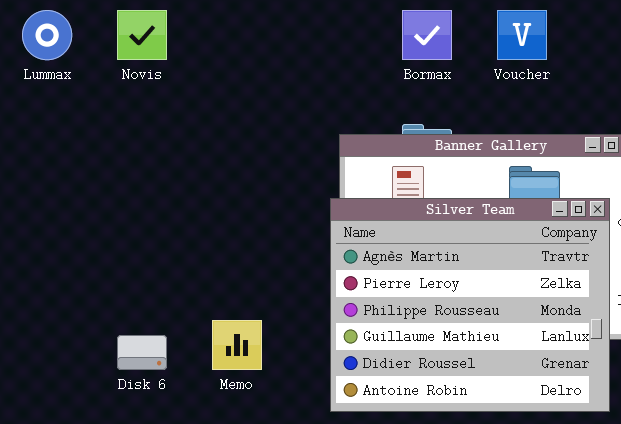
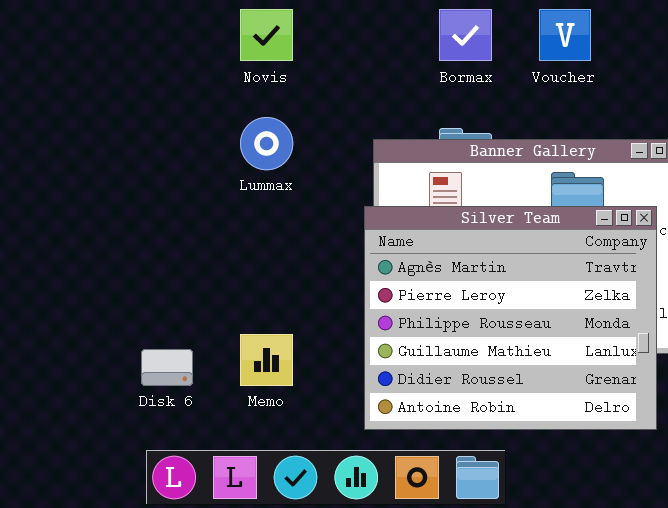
Lummax: [22,10,72,60] -> [240,117,293,170], moved
Novis: [117,10,167,60] -> [240,9,293,61], moved

